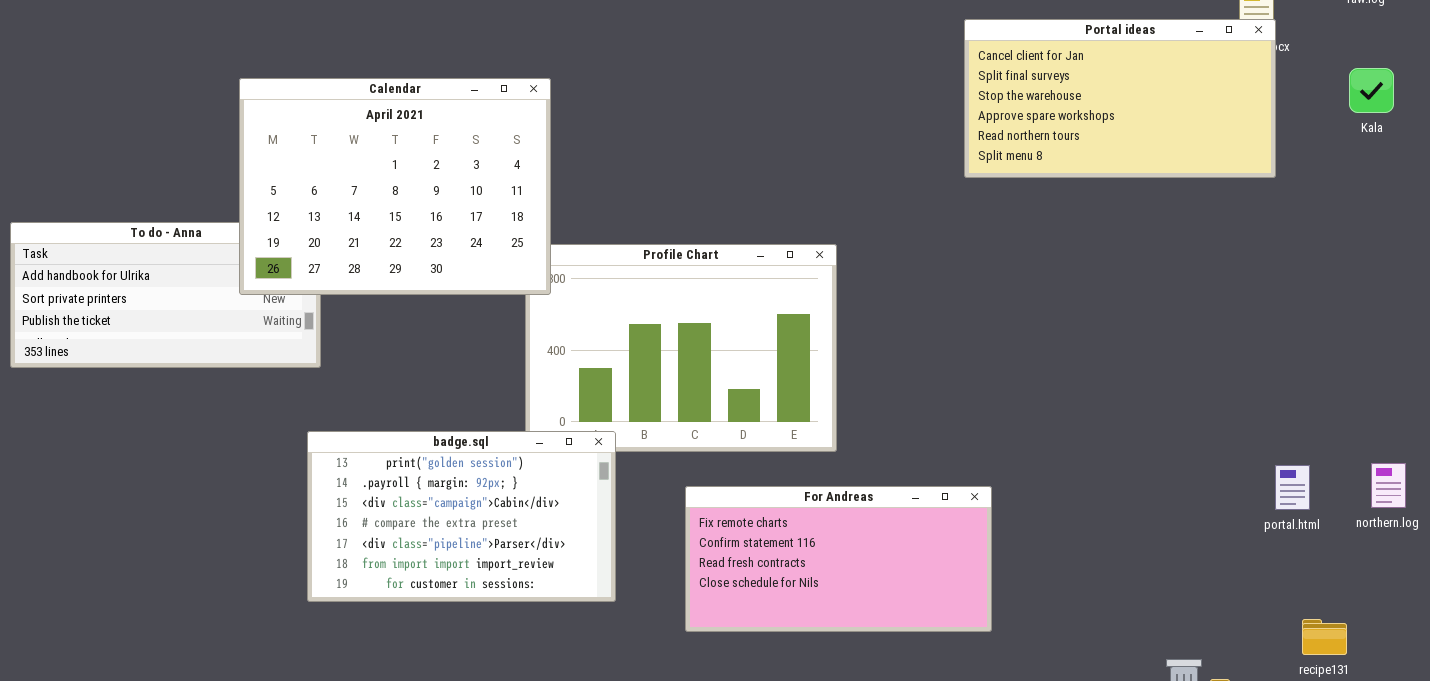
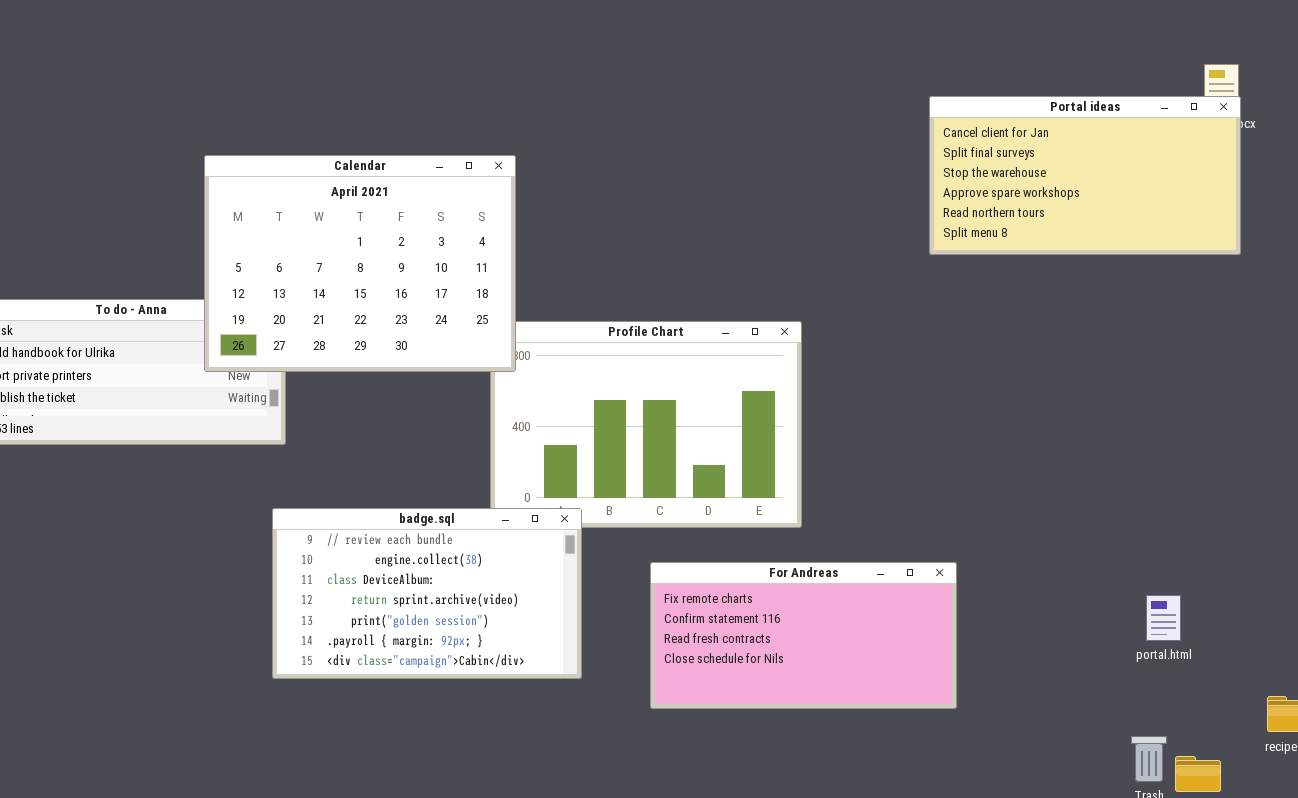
badge.sql: [307,431,616,602] -> [272,508,582,679], scrolled up 4 rows
portal.html: [1275,465,1310,510] -> [1146,595,1181,641], moved

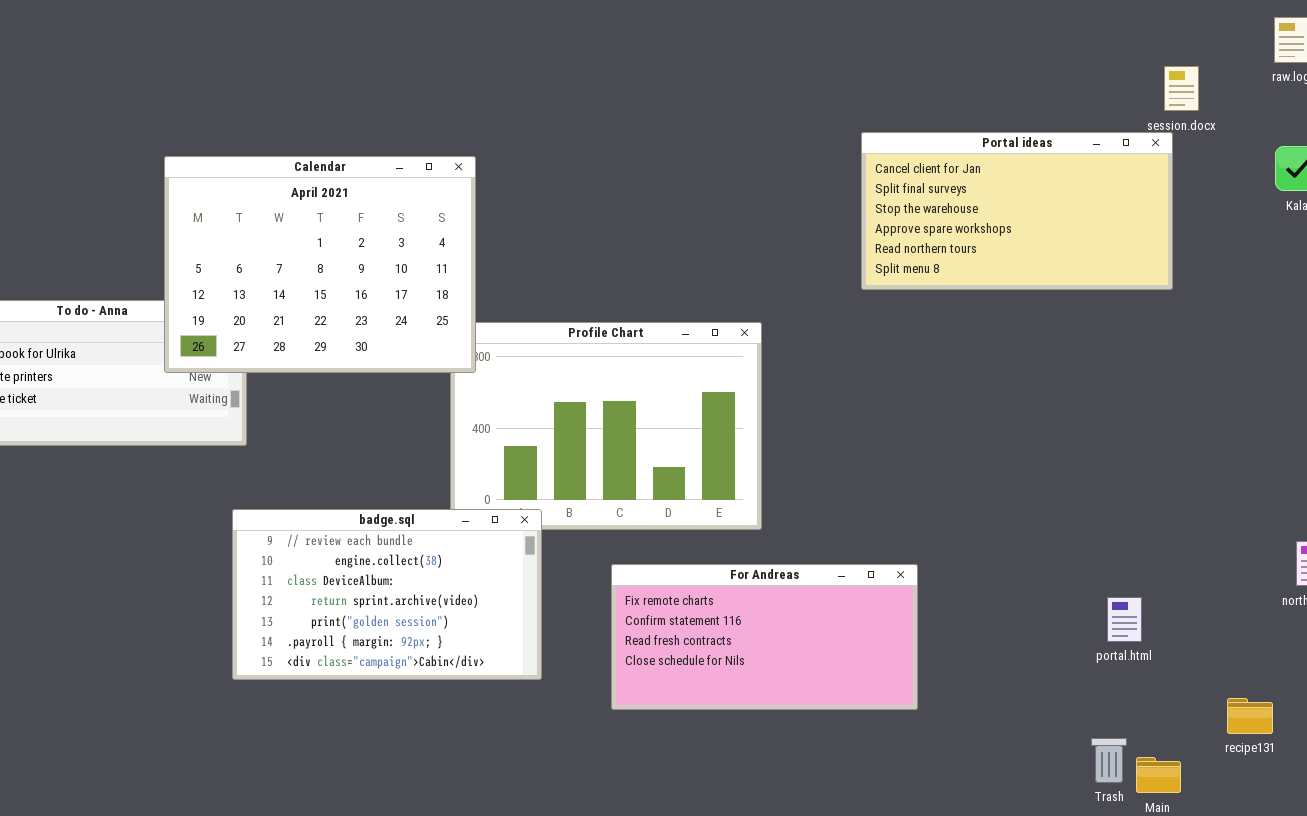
Portal ideas: [929,96,1241,255] -> [861,132,1173,290], moved

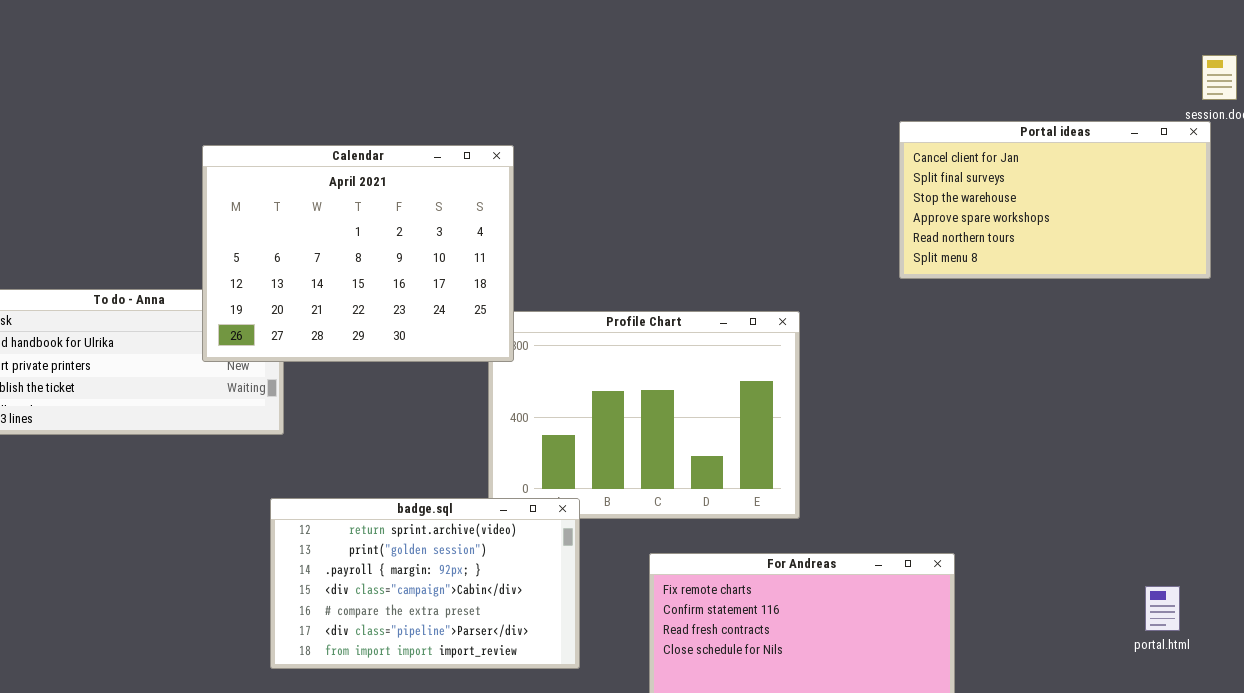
badge.sql: [232,509,542,680] -> [270,498,580,669], scrolled down 3 rows

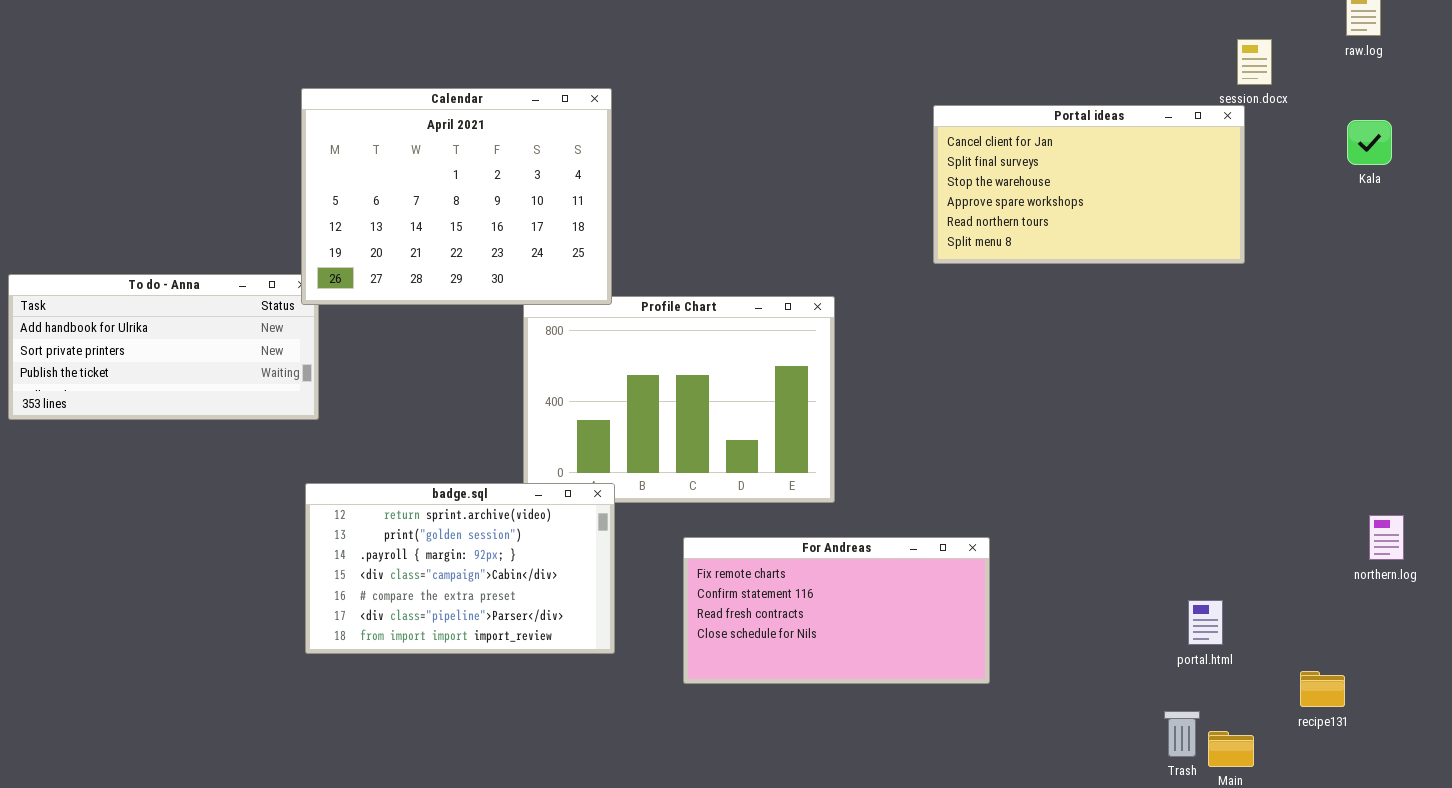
Calendar: [202,145,514,362] -> [301,88,612,305], moved
portal.html: [1145,586,1180,631] -> [1188,600,1223,645], moved

